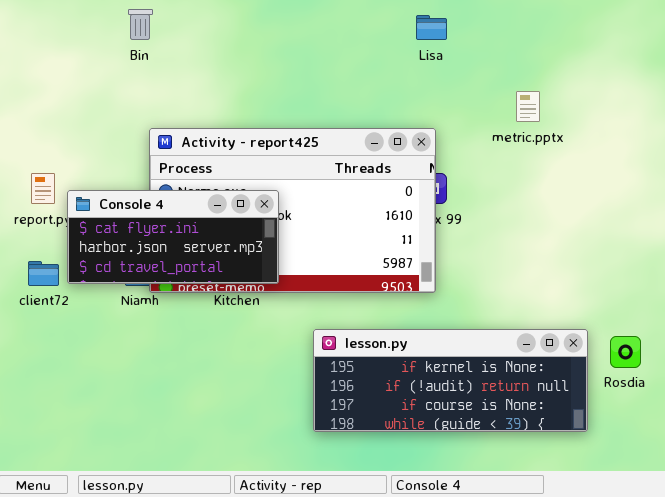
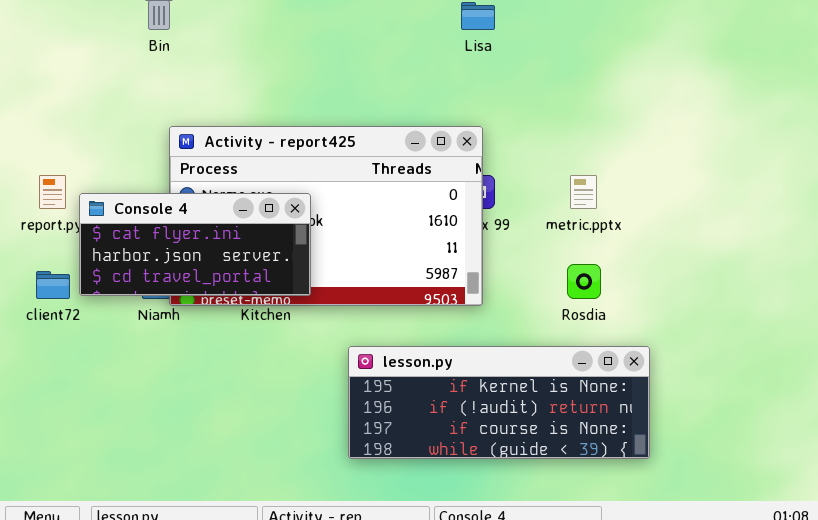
metric.pptx: [516,91,540,122] -> [570,175,597,209], moved
Rosdia: [610,336,641,368] -> [567,264,601,299], moved

